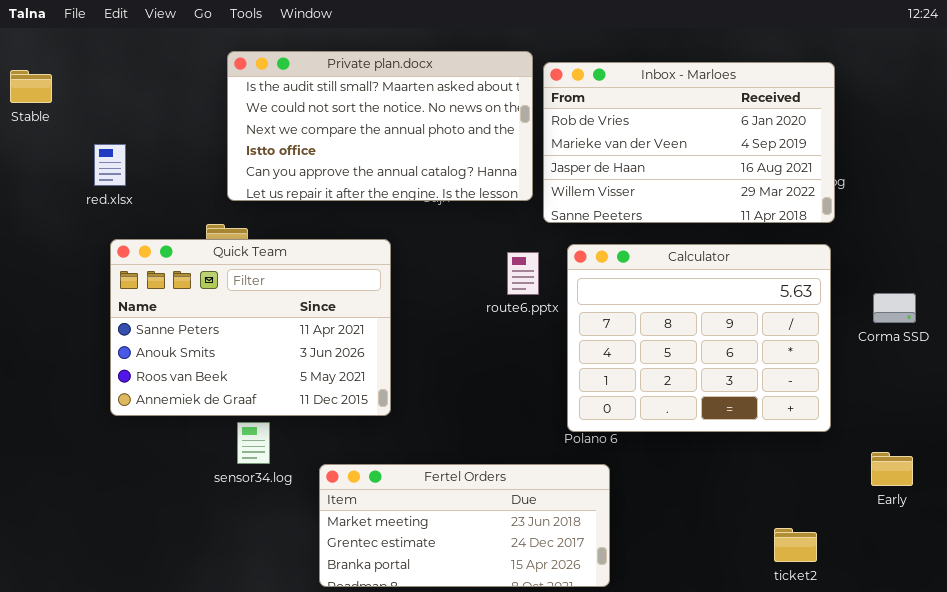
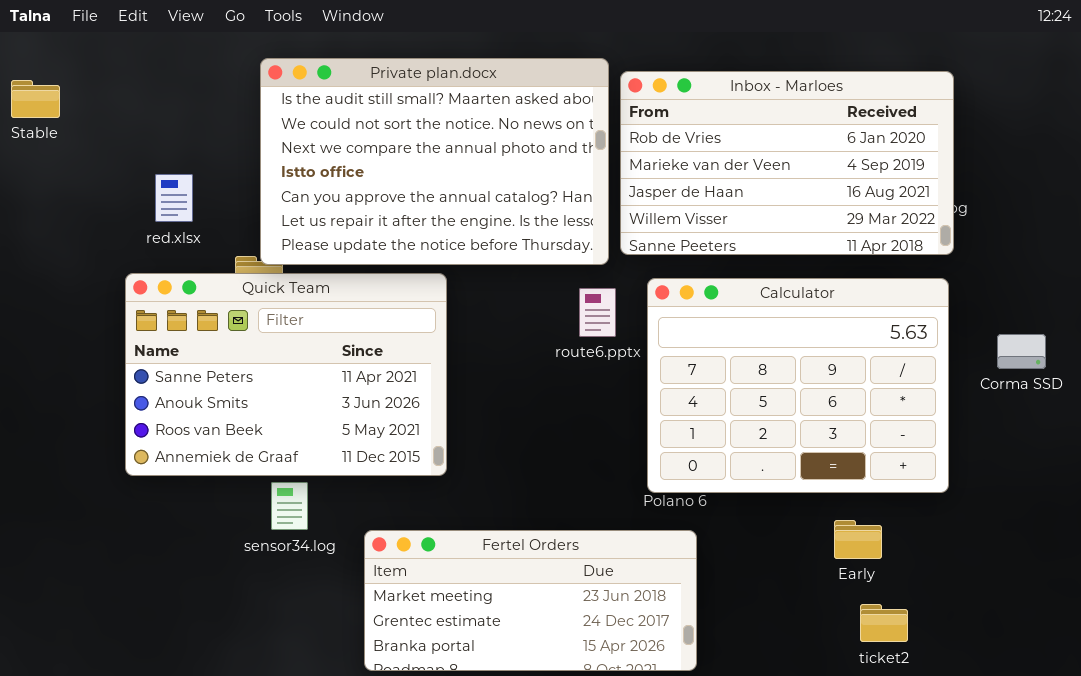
Private plan.docx: [227,51,533,201] -> [260,58,609,265], resized
red.xlsx: [94,144,126,186] -> [155,174,193,222], moved
Early: [871,452,913,486] -> [834,520,882,559], moved
ticket2: [774,528,817,562] -> [860,604,908,642], moved

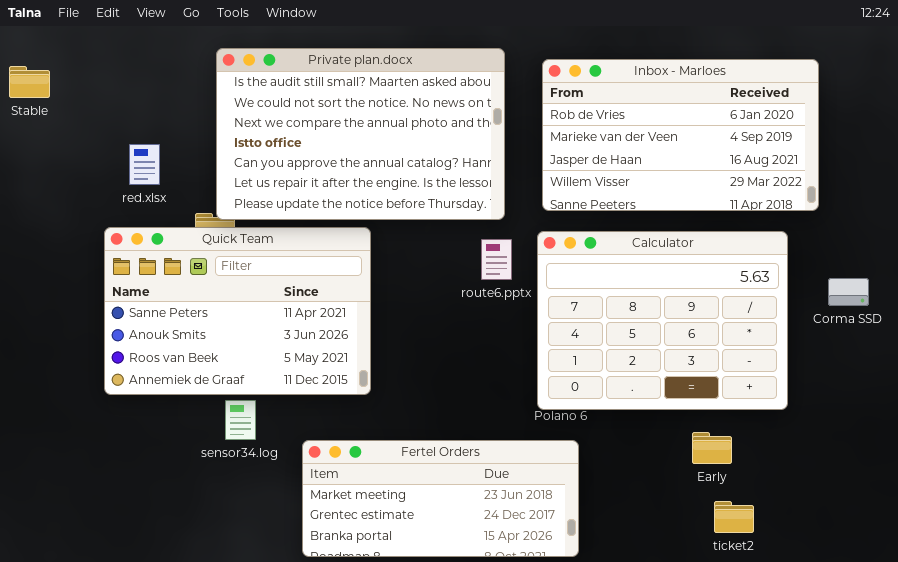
Inbox - Marloes: [620,71,954,255] -> [542,59,819,211], moved

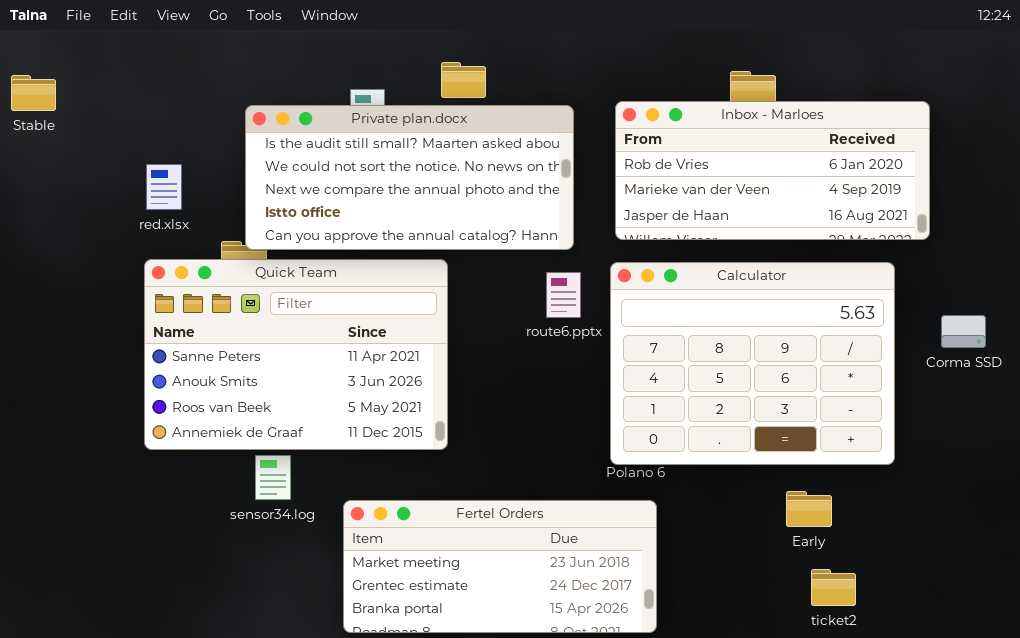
Private plan.docx: [216,48,505,220] -> [245,105,574,250], resized
Inbox - Marloes: [542,59,819,211] -> [615,101,930,240], resized
Quick Team: [104,227,371,395] -> [144,259,448,450], moved

